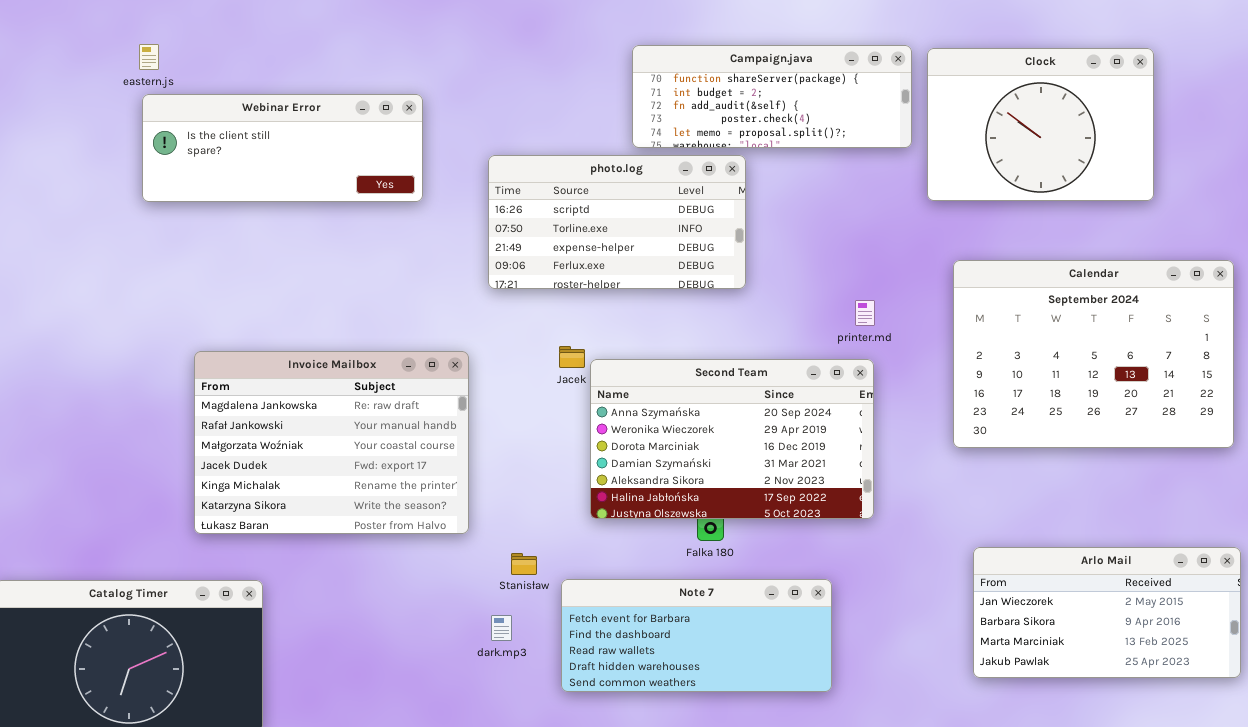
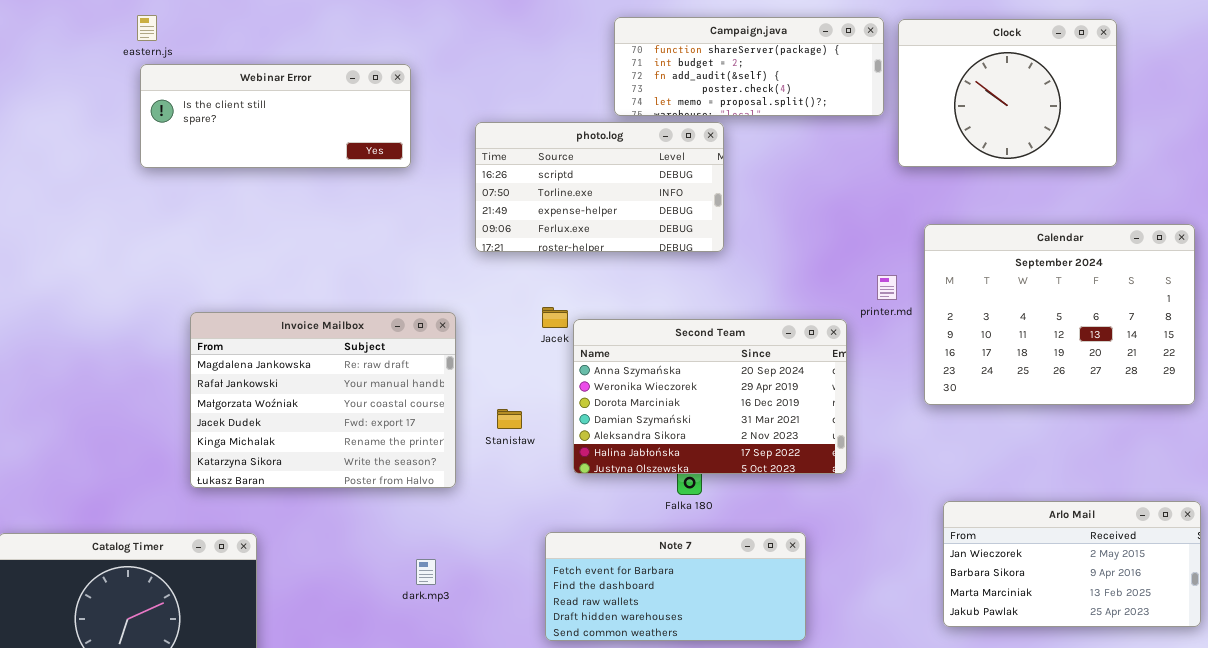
printer.md: [855,300,875,326] -> [877,275,897,300], moved
Stanisław: [511,553,537,575] -> [497,409,522,429], moved
dark.mp3: [491,615,512,641] -> [416,559,436,585], moved

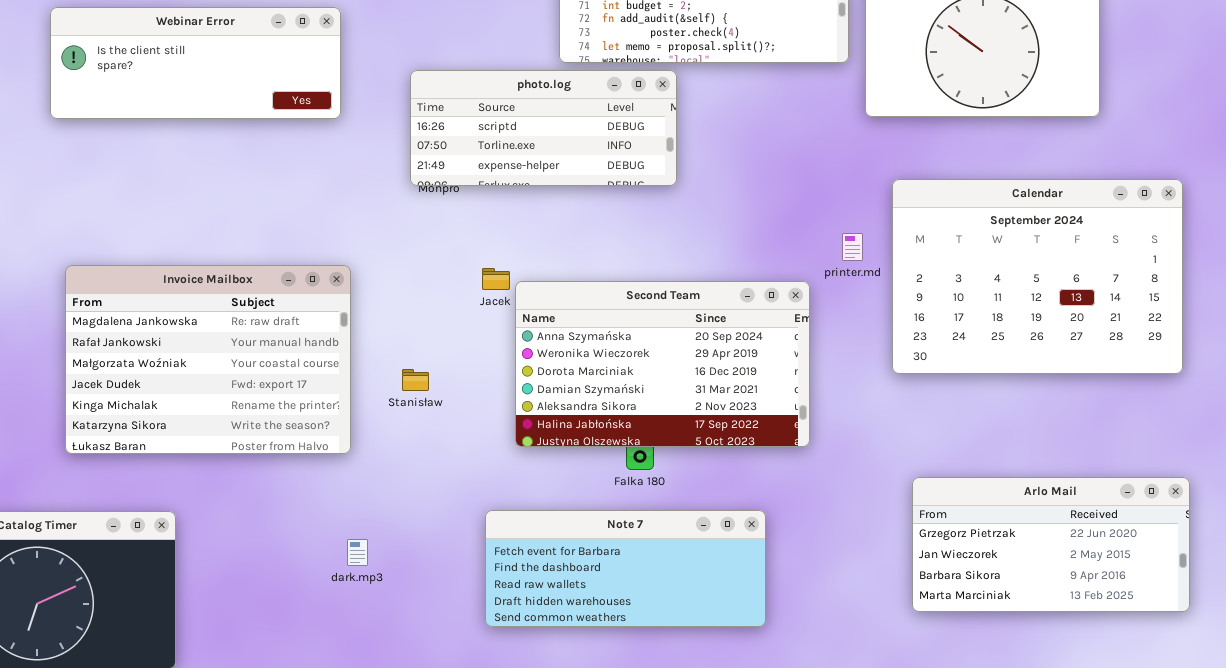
photo.log: [475,122,724,252] -> [410,70,677,186], resized
Invoice Mailbox: [190,312,456,488] -> [65,265,351,454], moved
Stanisław: [497,409,522,429] -> [402,369,429,391], moved
Arlo Mail: [943,501,1201,627] -> [912,477,1190,612], scrolled up 1 row

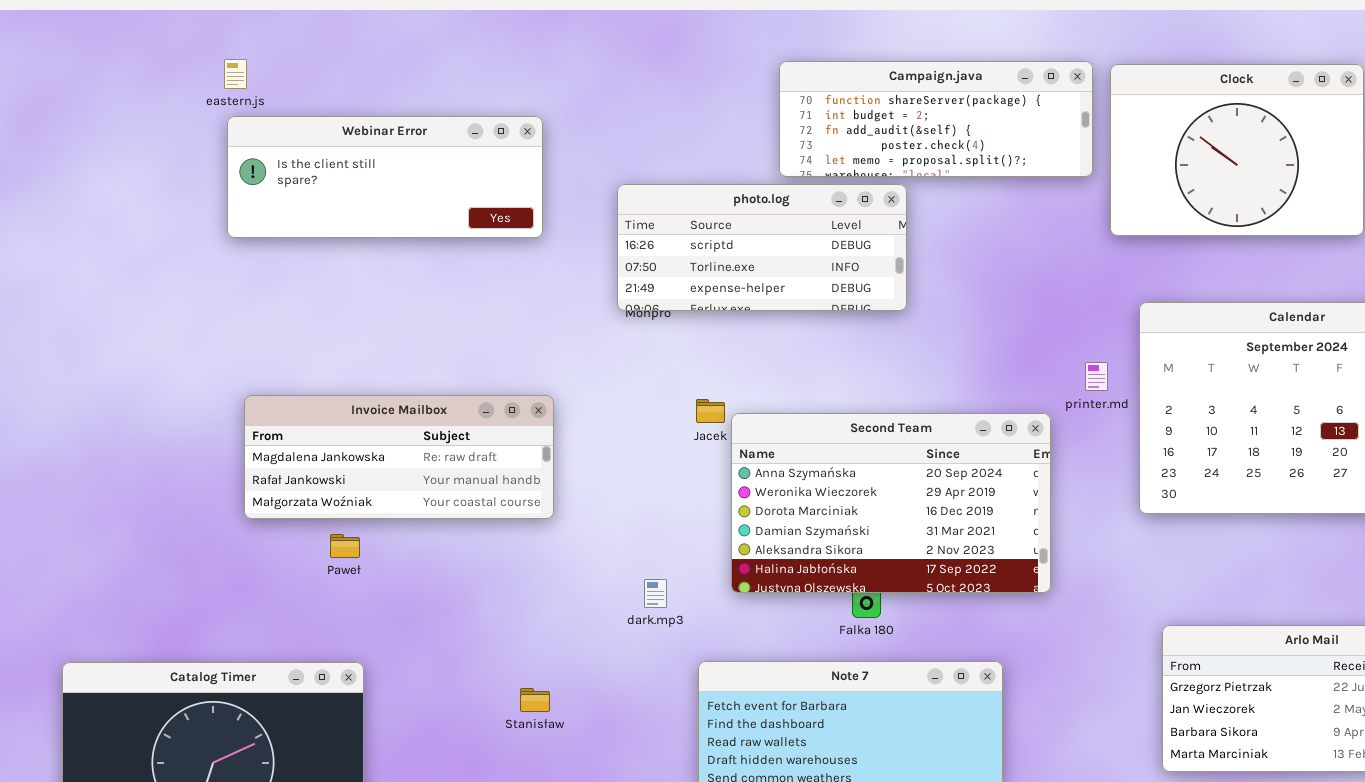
Invoice Mailbox: [65,265,351,454] -> [244,395,554,519], resized
Stanisław: [402,369,429,391] -> [520,688,550,712], moved
dark.mp3: [347,539,368,566] -> [644,579,667,608], moved

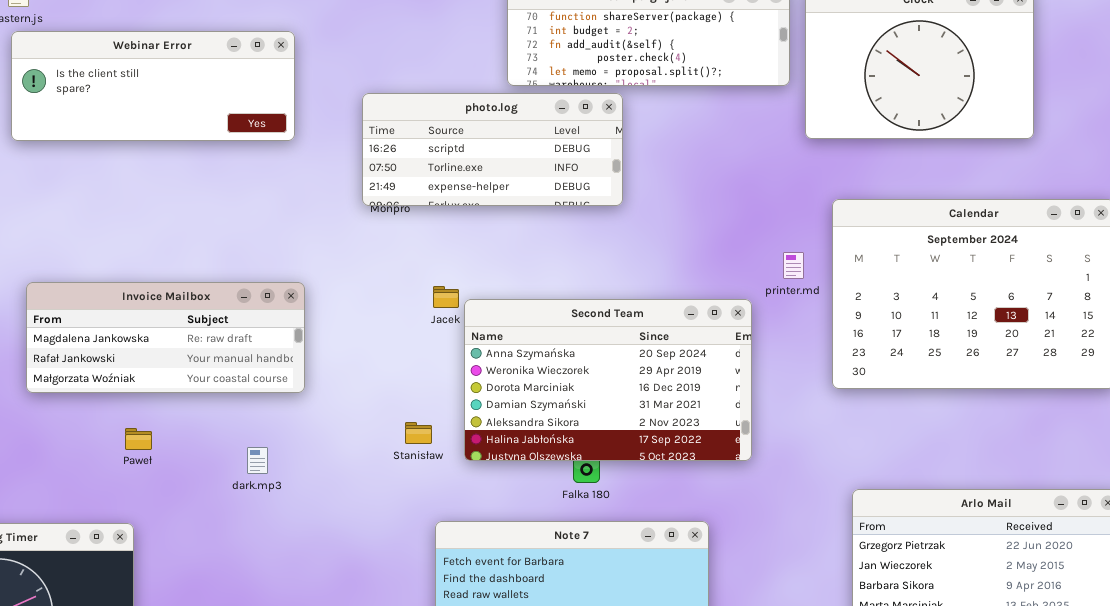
Paweł: [330,534,360,558] -> [125,428,152,450], moved
dark.mp3: [644,579,667,608] -> [247,447,268,474], moved
Stanisław: [520,688,550,712] -> [405,422,432,444], moved

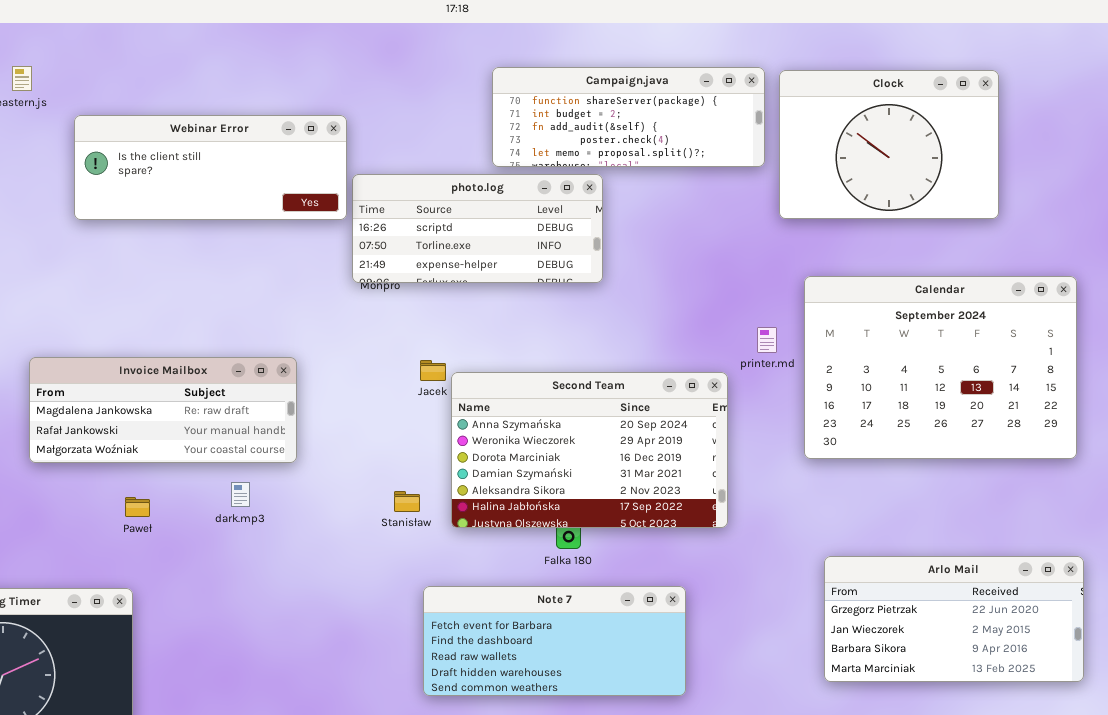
Webinar Error: [11,31,295,141] -> [74,115,347,220], moved
dark.mp3: [247,447,268,474] -> [231,482,250,507], moved

